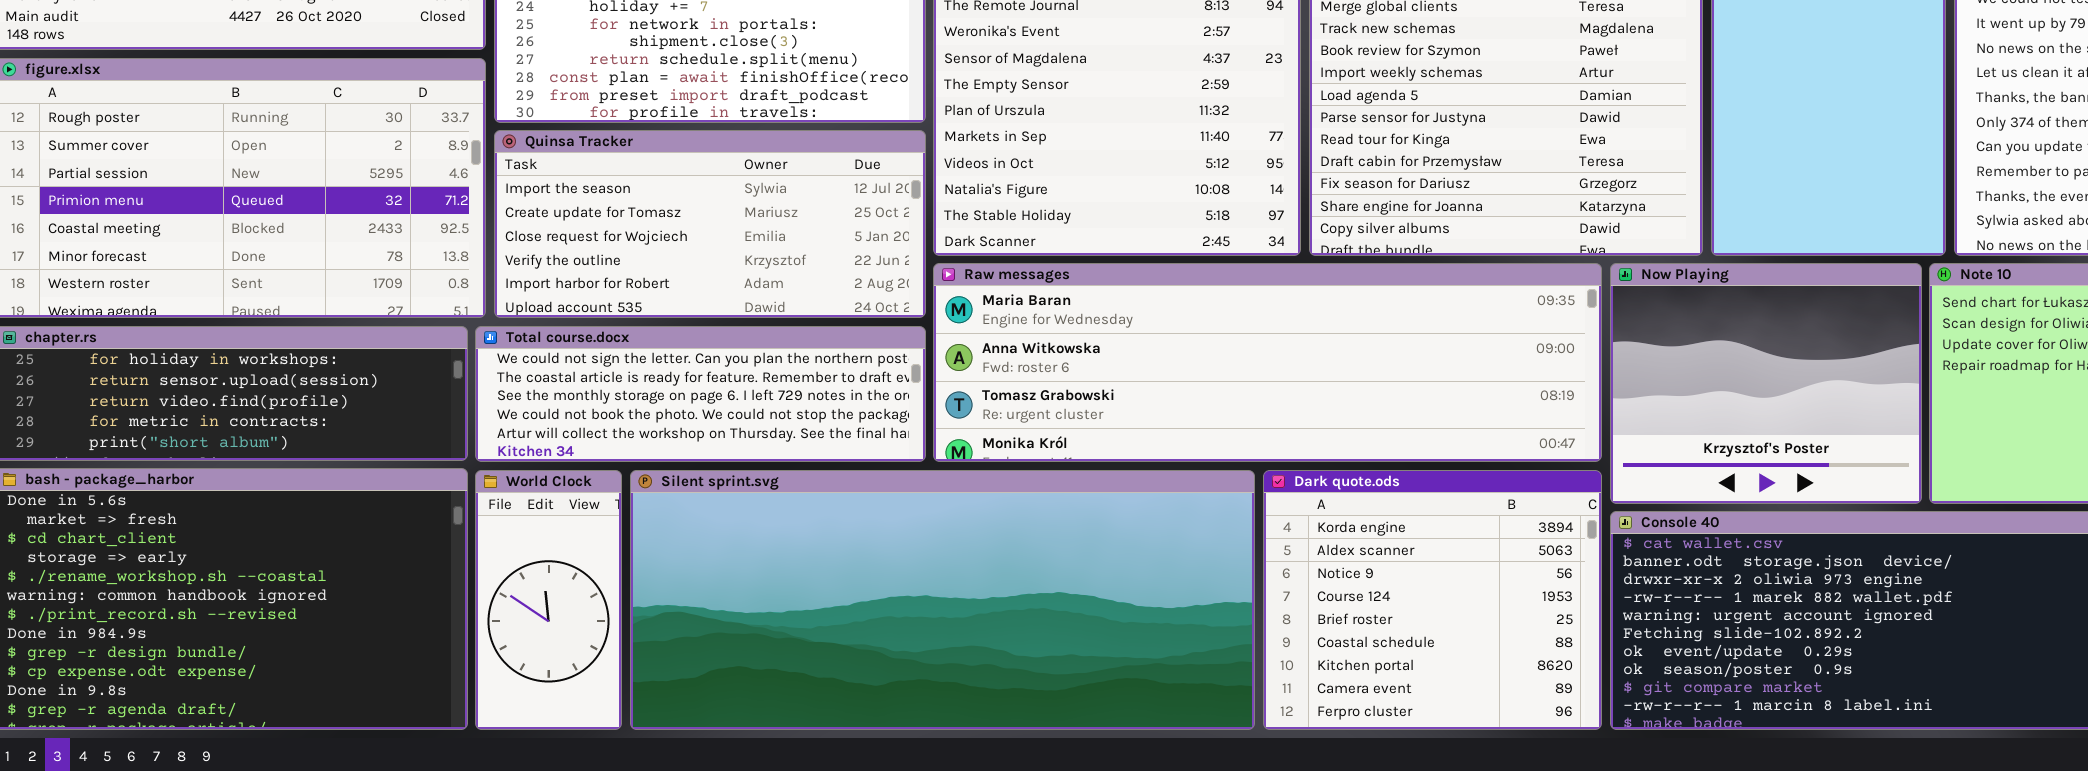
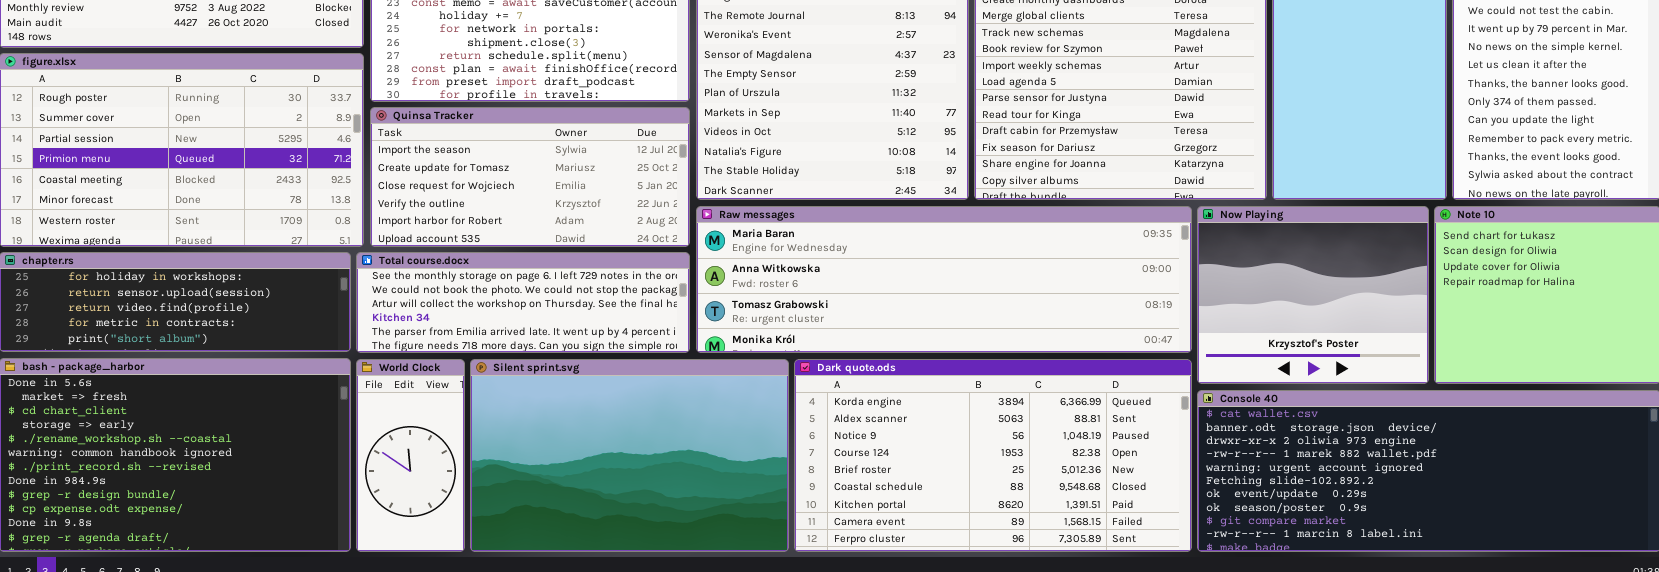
Total course.docx: [475,326,926,462] -> [356,252,690,353], scrolled down 2 rows
Silent sprint.svg: [630,470,1255,730] -> [470,359,789,552], resized
Dark quote.ods: [1263,470,1602,730] -> [794,359,1192,552], resized

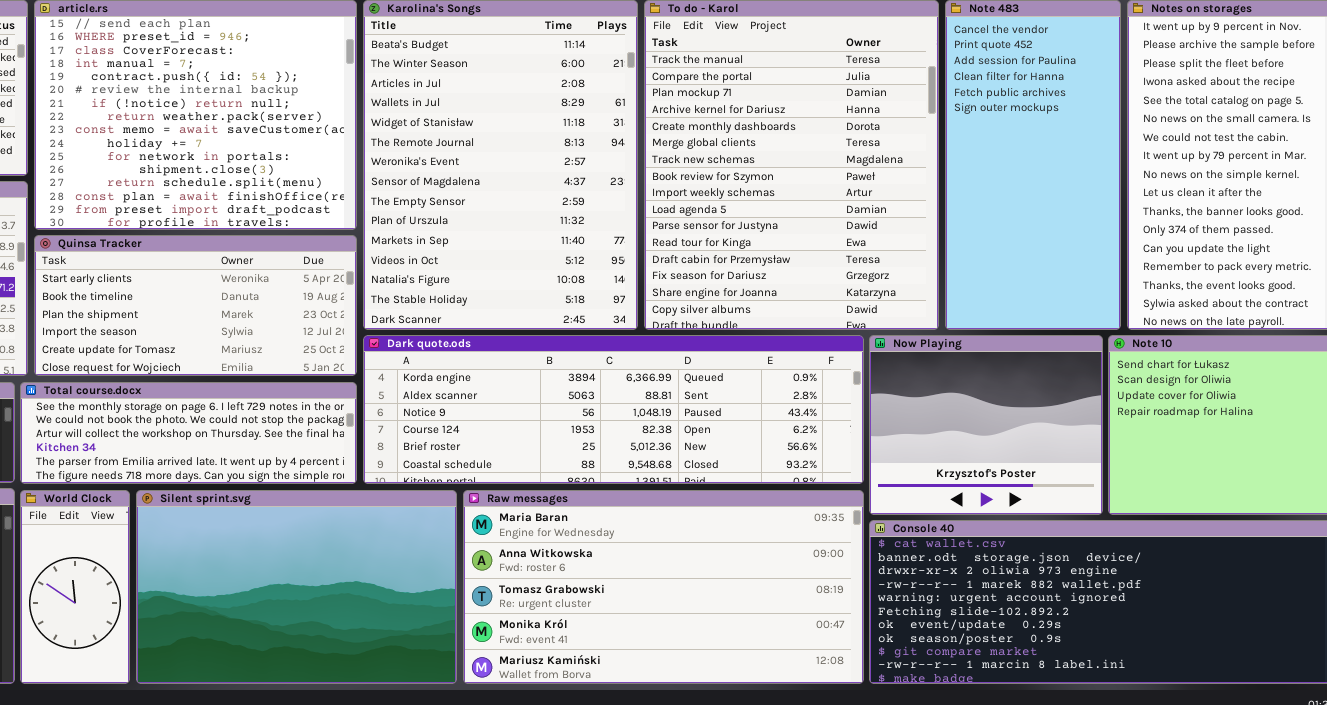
Quinsa Tracker: [370,107,690,247] -> [34,235,357,376], scrolled up 3 rows
Raw messages: [696,206,1192,353] -> [463,490,864,684], moved, resized
Dark quote.ods: [794,359,1192,552] -> [363,335,864,484], moved, resized

